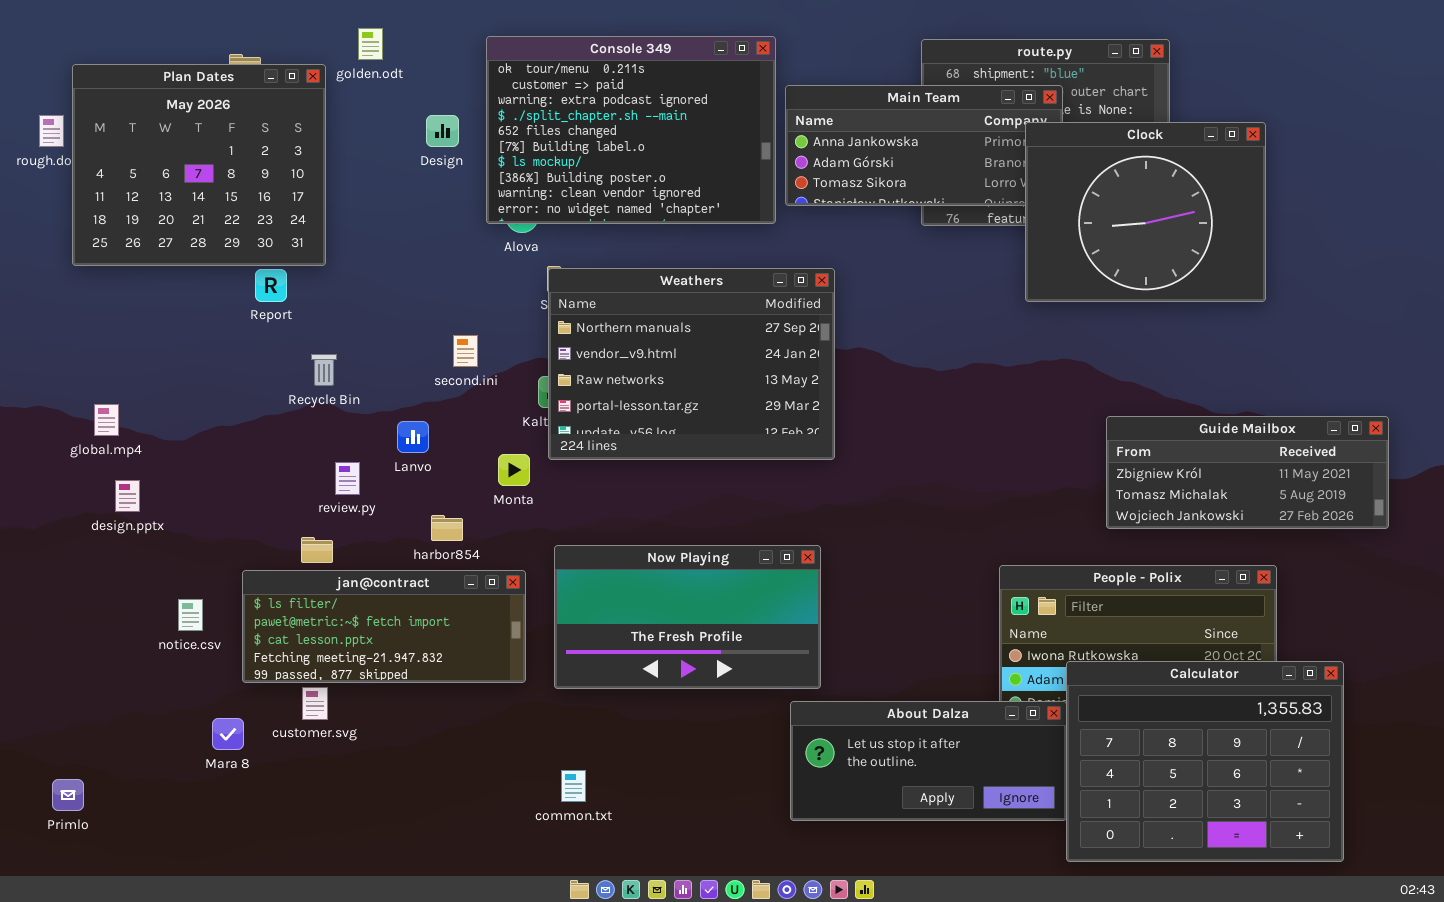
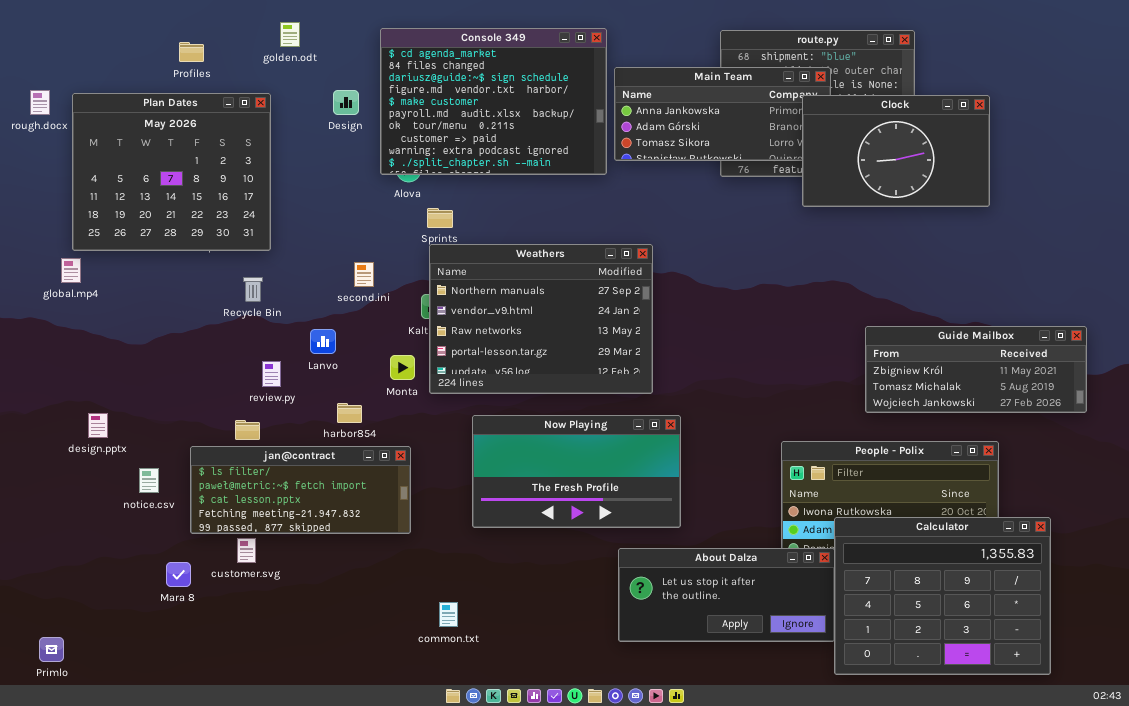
Console 349: [486,36,776,224] -> [380,28,607,175], scrolled up 6 rows
Plan Dates: [72,64,326,266] -> [72,93,271,251], moved
Clock: [1025,122,1266,302] -> [802,95,990,207], resized
Weathers: [548,268,835,460] -> [429,244,653,394], moved
global.mp4: [94,404,119,436] -> [61,258,81,283], moved
design.pptx: [115,480,140,512] -> [88,413,108,438], moved
Now Playing: [554,545,821,689] -> [472,415,681,528], moved
Primlo: [52,779,84,811] -> [39,637,64,662], moved

